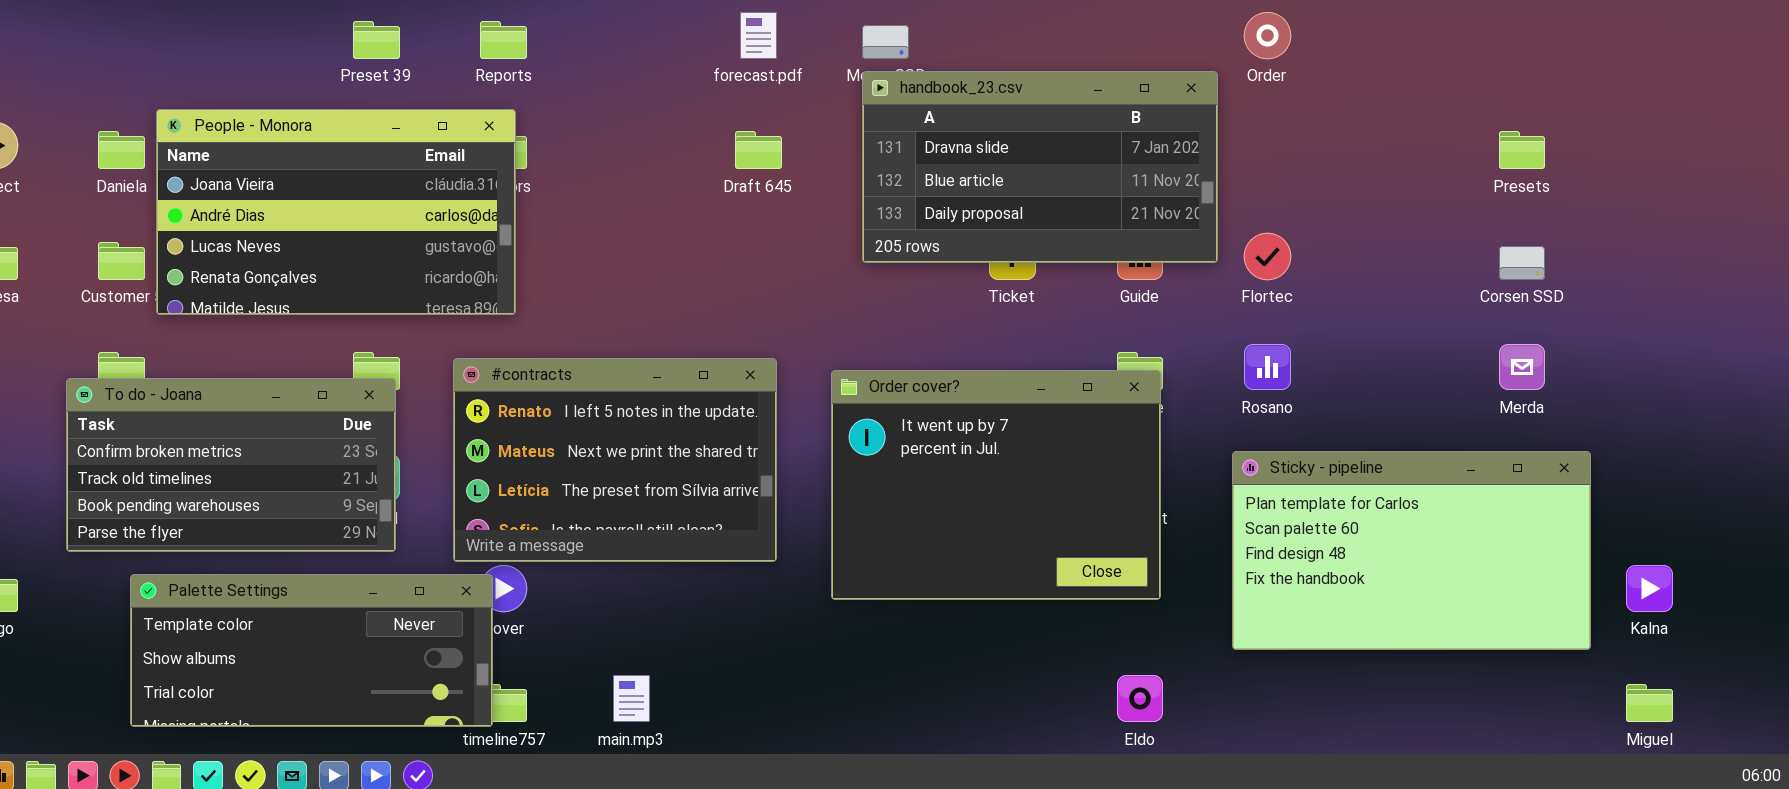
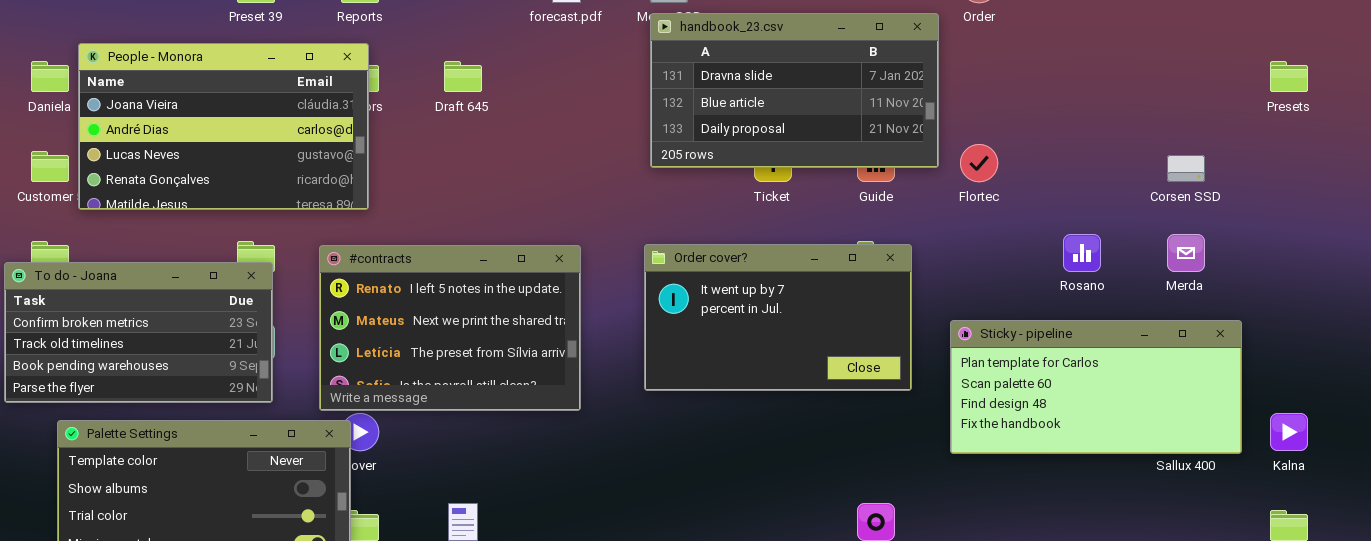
Draft 645: [735,131,782,169] -> [444,61,482,92], moved
Presets: [1499,131,1545,169] -> [1270,61,1308,92], moved
Rosano: [1244,344,1291,390] -> [1063,234,1101,272], moved
Order cover?: [831,370,1161,600] -> [644,244,912,391], moved, resized
Sticky - pipeline: [1232,451,1591,650] -> [950,320,1242,454], resized

